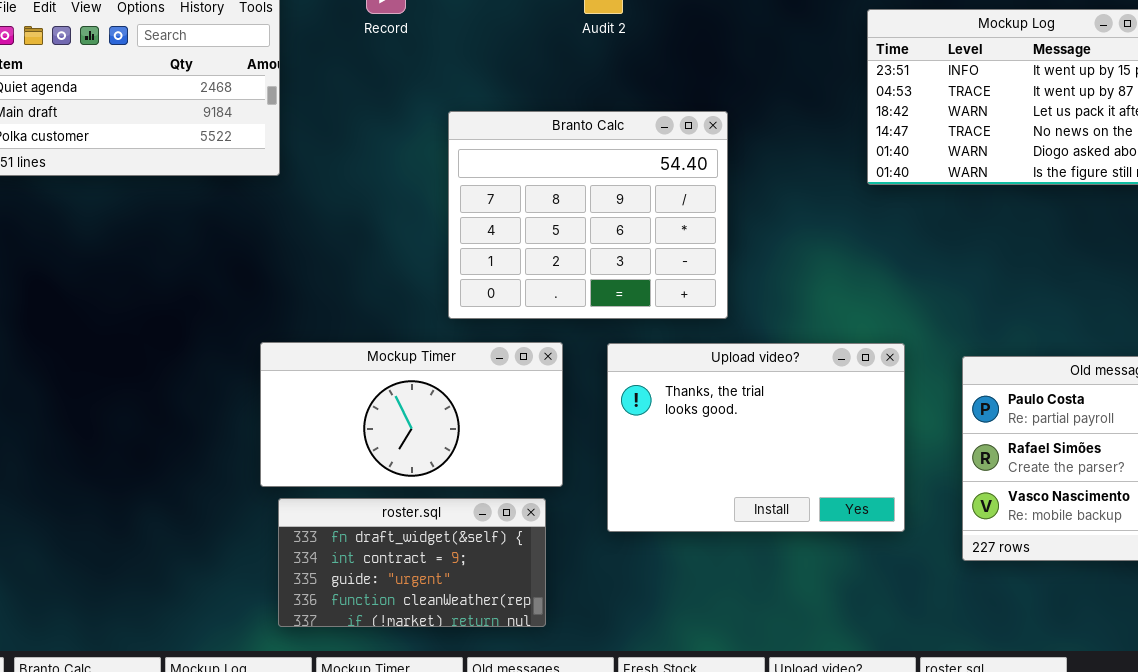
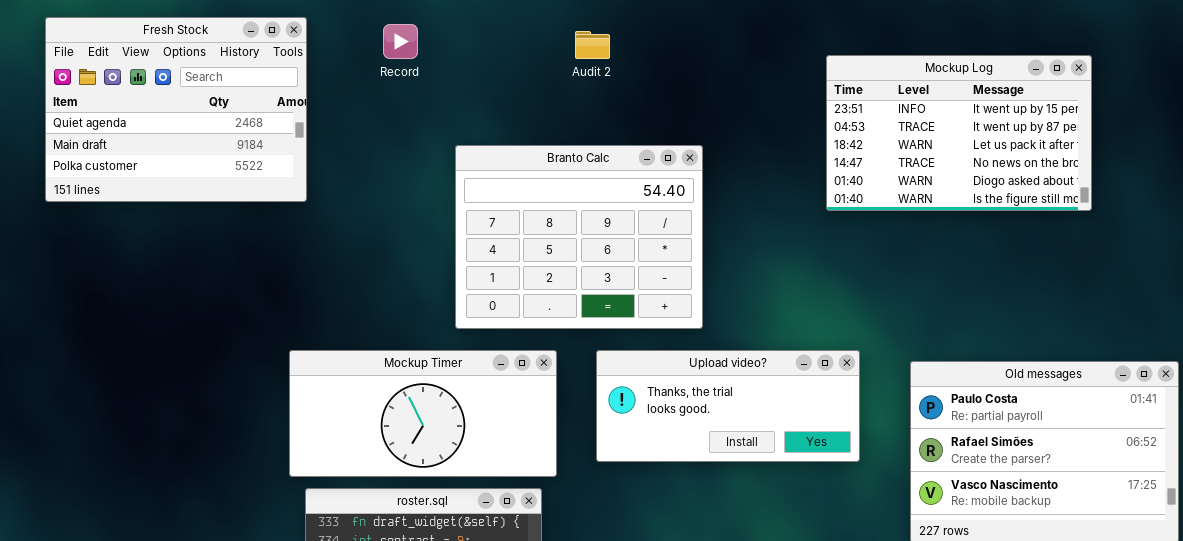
Upload video?: [607,343,905,532] -> [596,350,860,462], resized

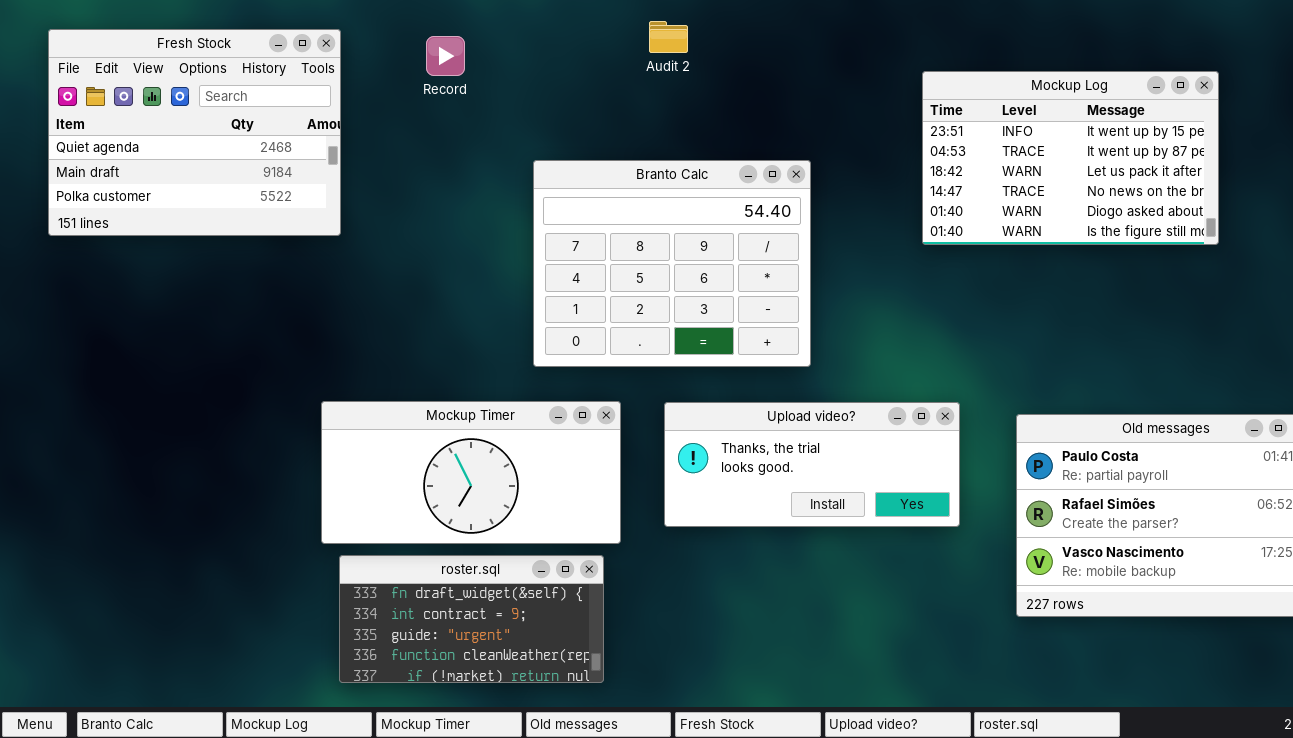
Audit 2: [575,31,610,59] -> [649,21,688,53], moved
Branto Calc: [455,145,703,329] -> [533,160,811,367], moved

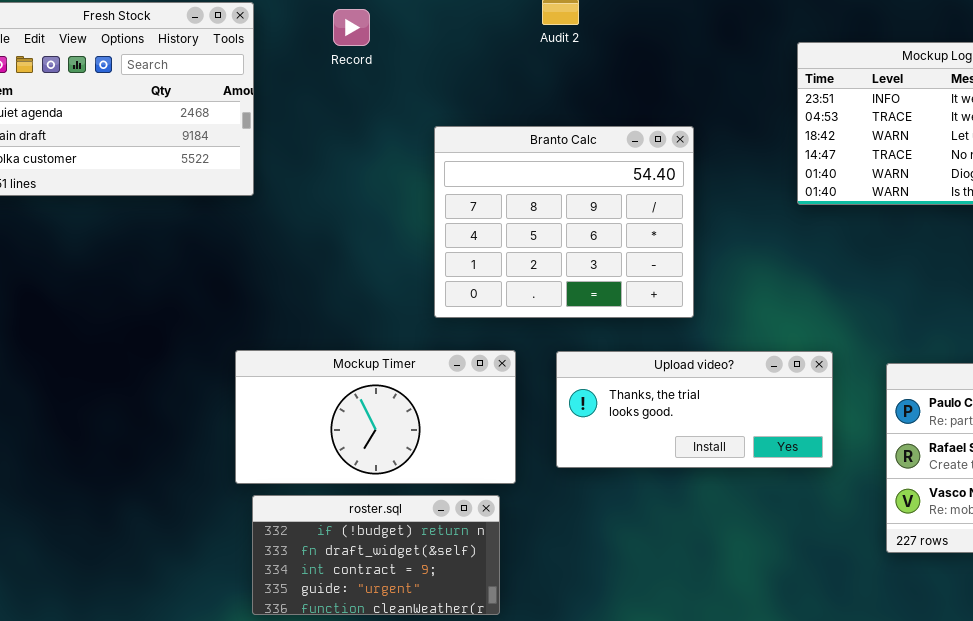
roster.sql: [339,555,604,683] -> [252,495,500,615], scrolled up 1 row

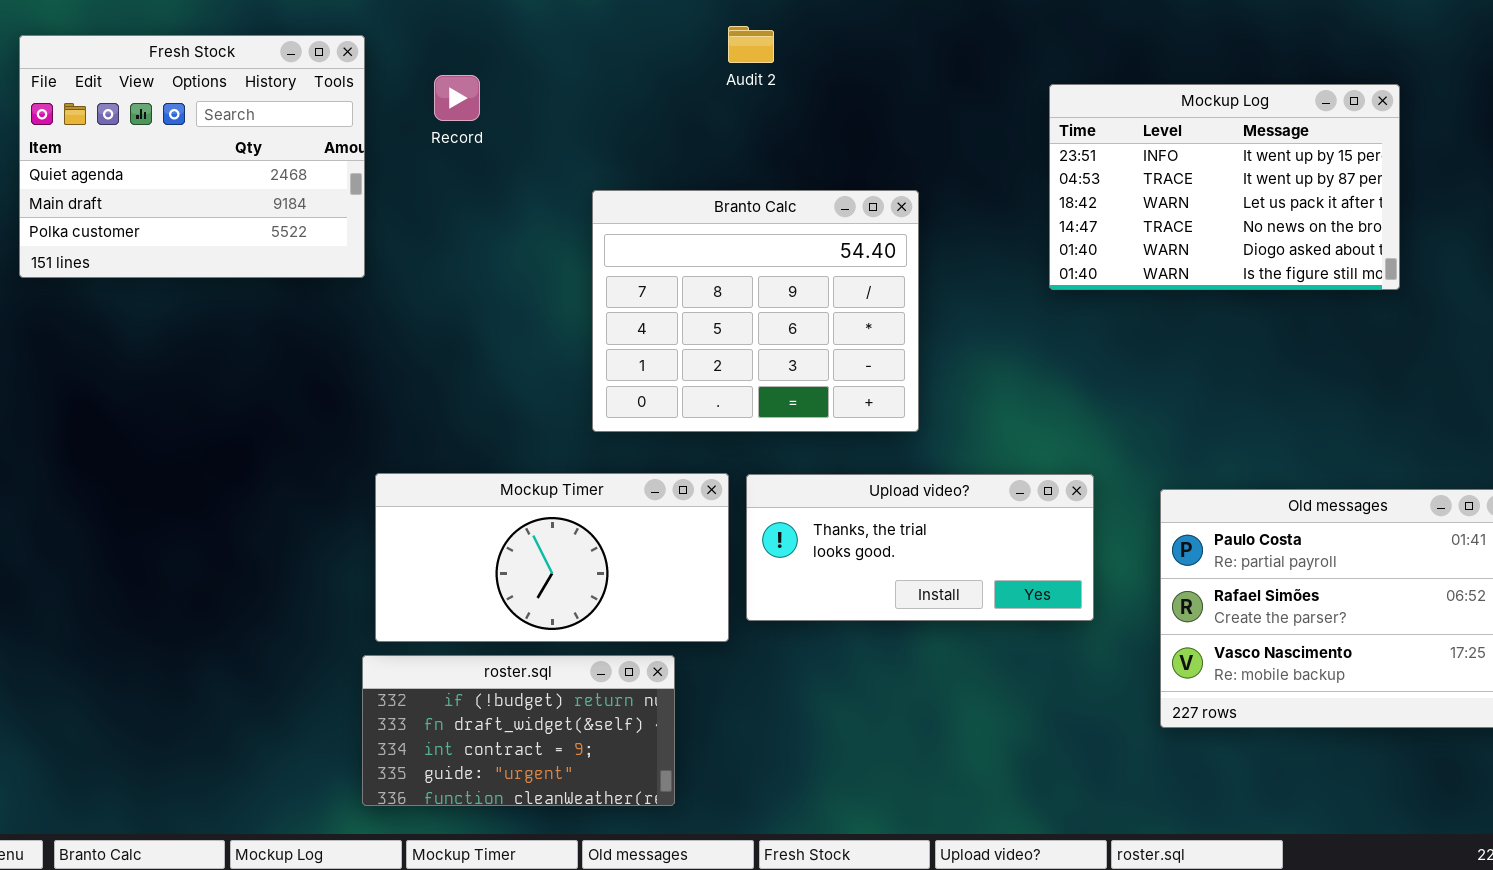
Record: [333,9,370,46] -> [434,75,480,121], moved
Mockup Timer: [235,350,516,484] -> [375,473,729,642], moved

